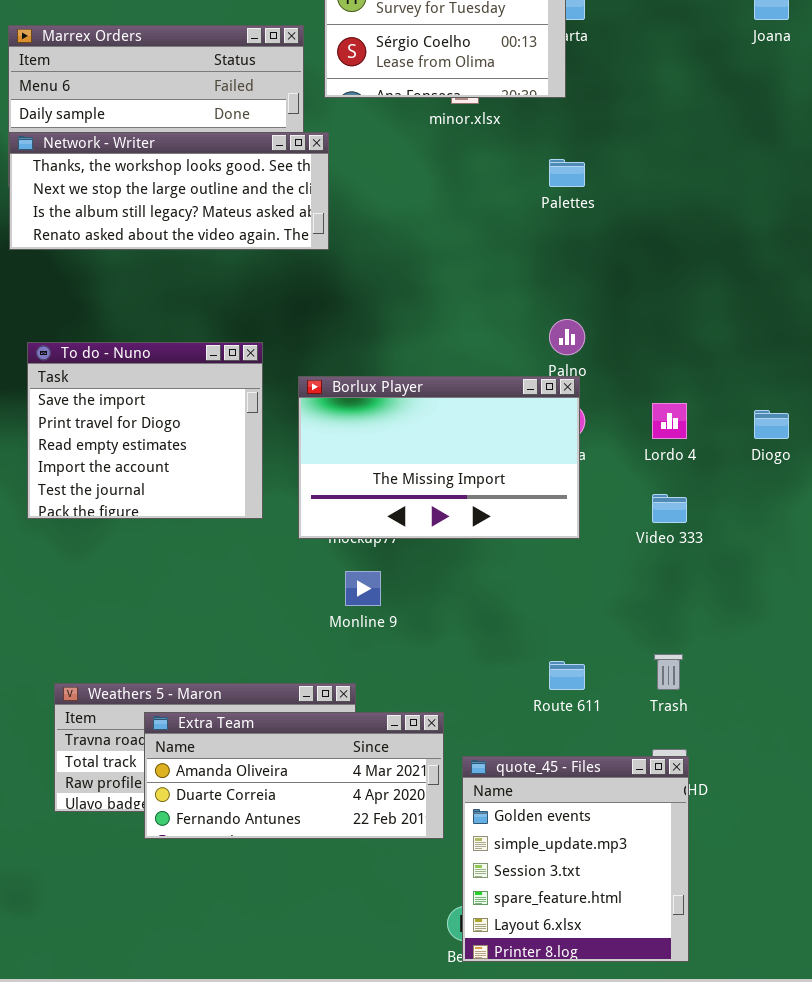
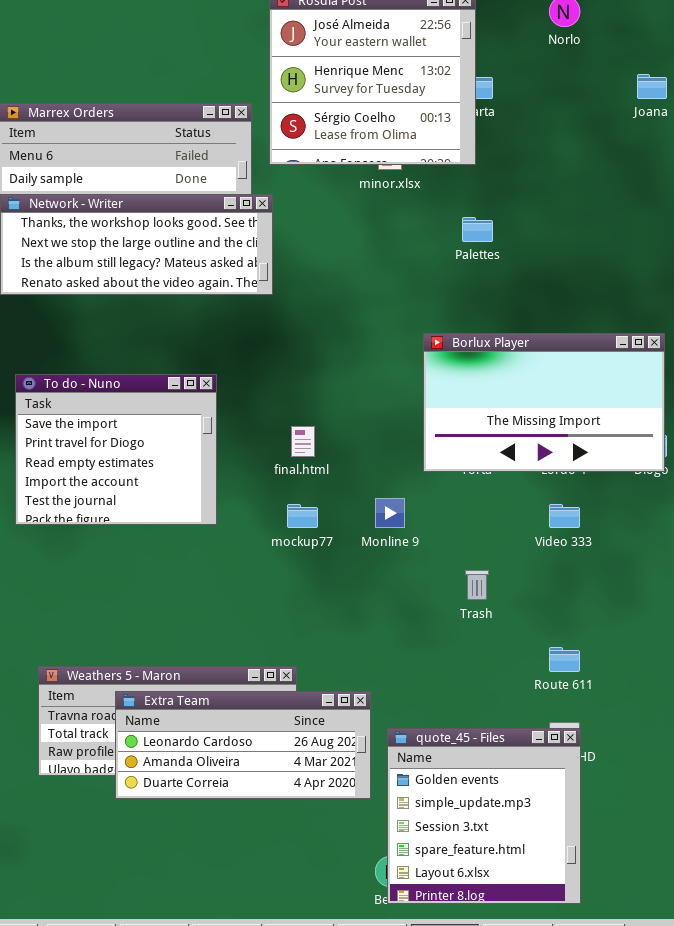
Borlux Player: [298,376,580,539] -> [423,333,665,472], moved
Monline 9: [345,571,381,606] -> [375,498,405,528], moved
Trash: [654,654,683,690] -> [465,570,489,600], moved
Route 611: [549,661,585,690] -> [549,647,580,672], moved
Extra Team: [144,712,444,839] -> [115,691,371,799], scrolled up 1 row

